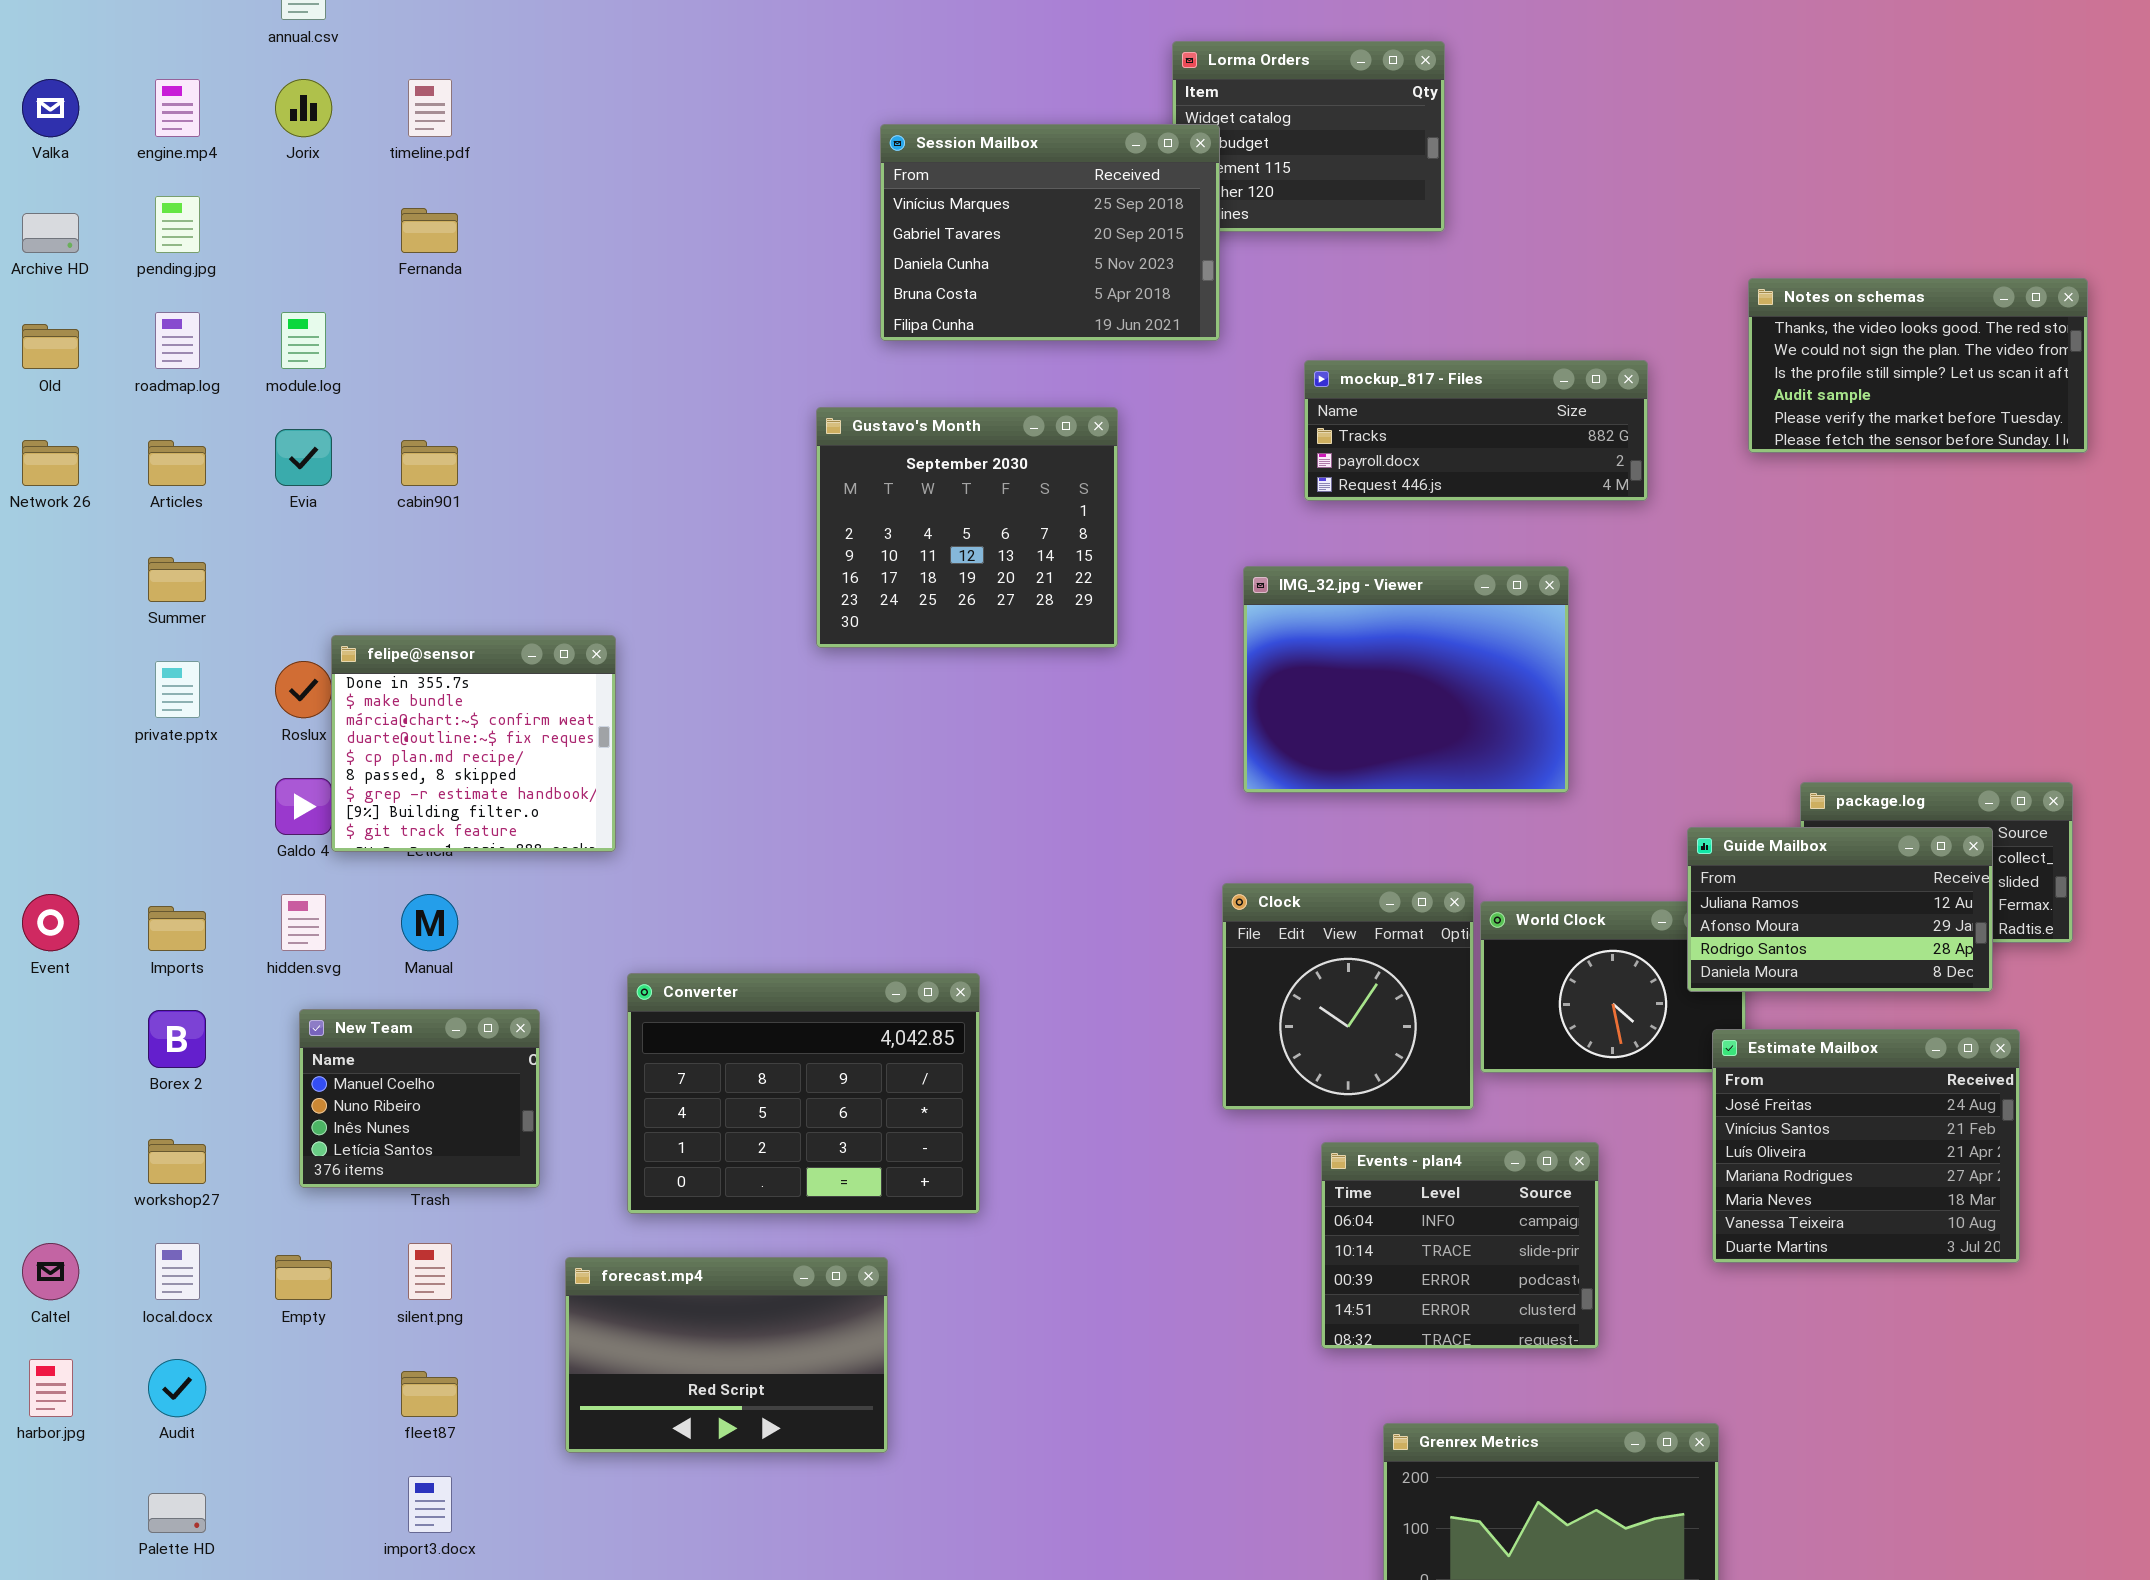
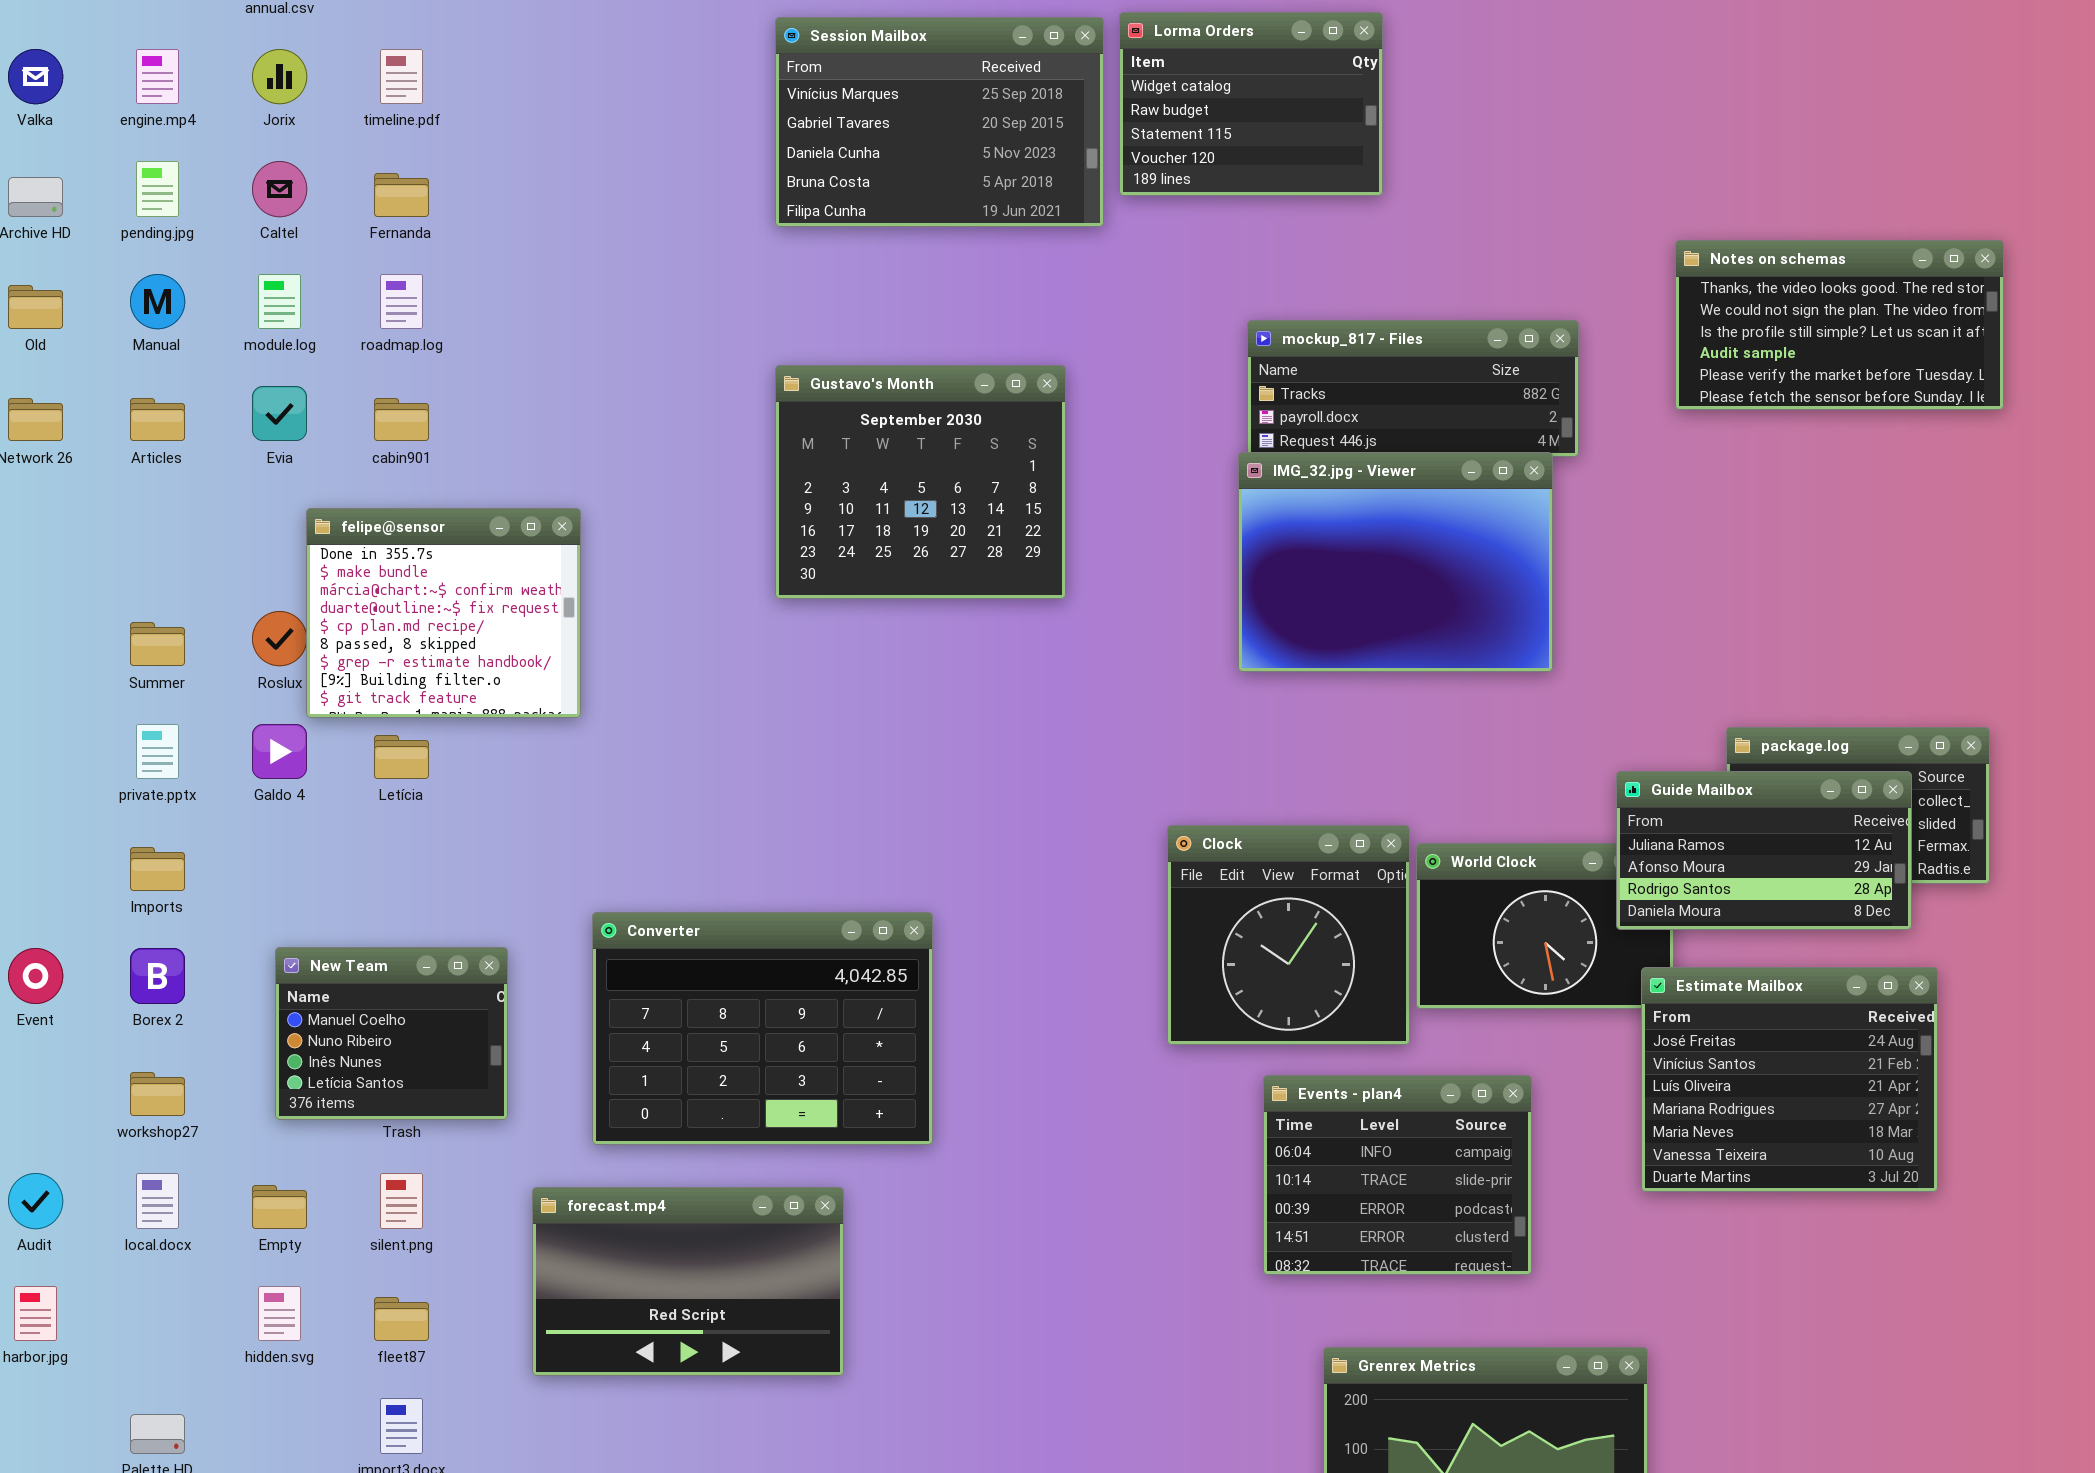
Session Mailbox: [880,124,1220,341] -> [775,17,1104,227], moved
roadmap.log: [155,312,200,369] -> [380,274,423,329], moved
Summer: [148,557,206,602] -> [130,622,185,666], moved
IMG_32.jpg - Viewer: [1243,566,1569,793] -> [1238,452,1553,672], moved
felipe@sensor: [331,635,616,852] -> [306,508,581,718], moved
private.pptx: [155,661,200,718] -> [136,724,179,779], moved
Event: [22,894,79,951] -> [8,948,63,1004], moved
hidden.svg: [281,894,326,951] -> [258,1286,301,1341], moved
Manual: [401,894,458,951] -> [130,274,185,329], moved
Caltel: [22,1243,79,1300] -> [252,161,307,217], moved
Audit: [148,1359,206,1417] -> [8,1173,63,1229], moved

